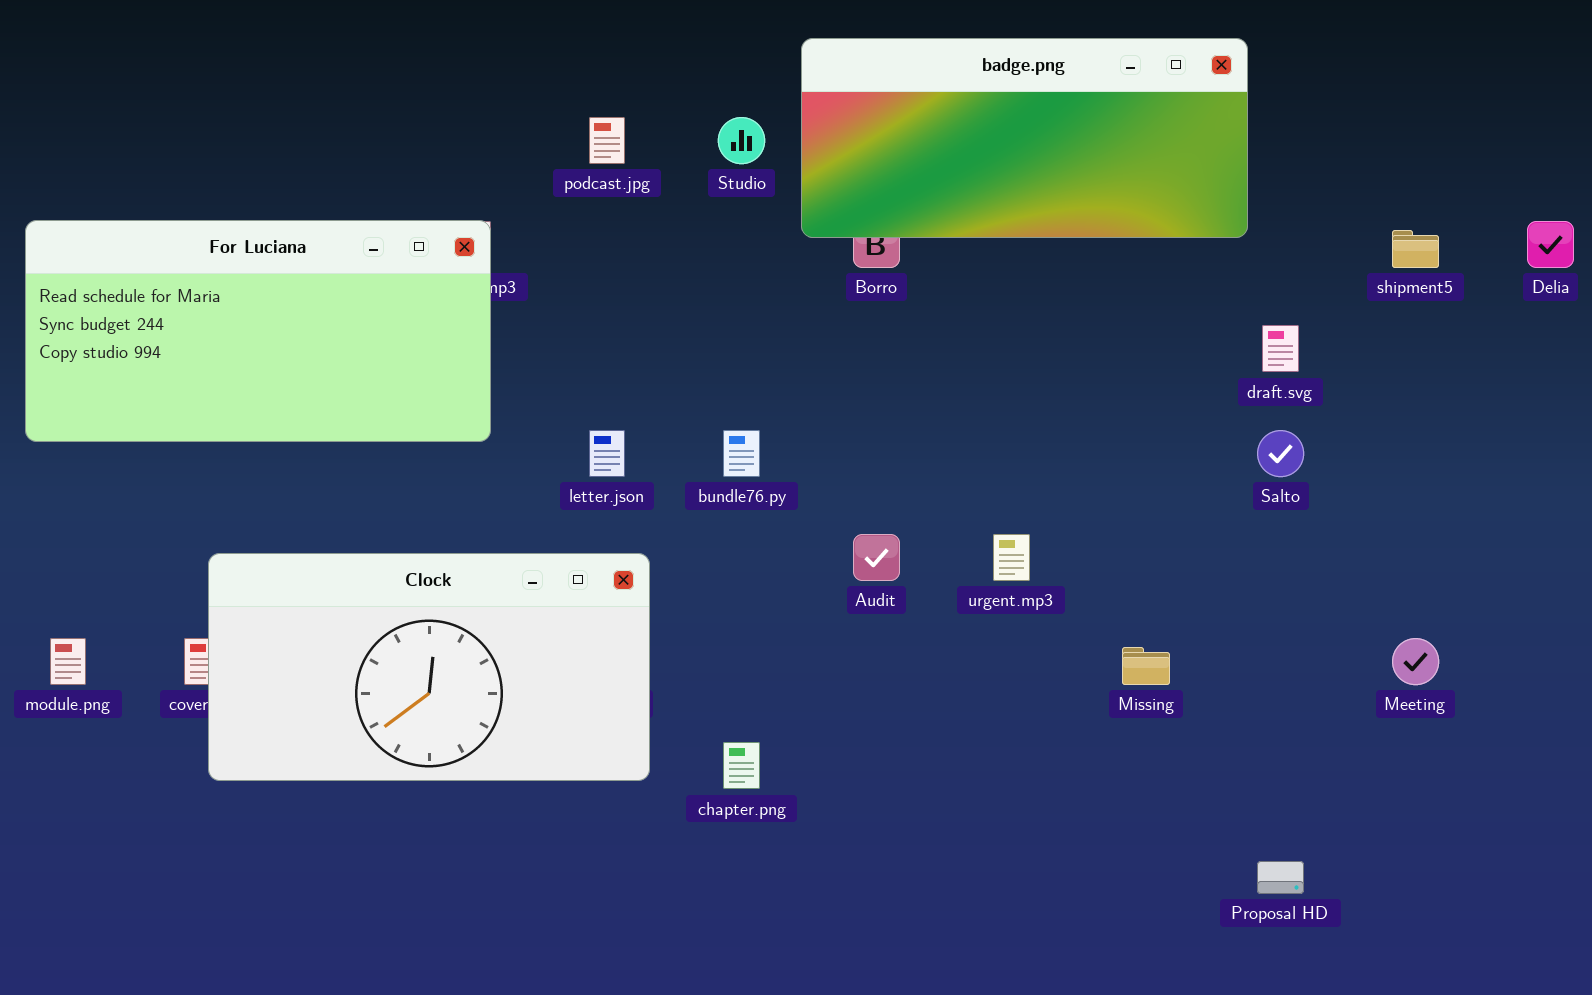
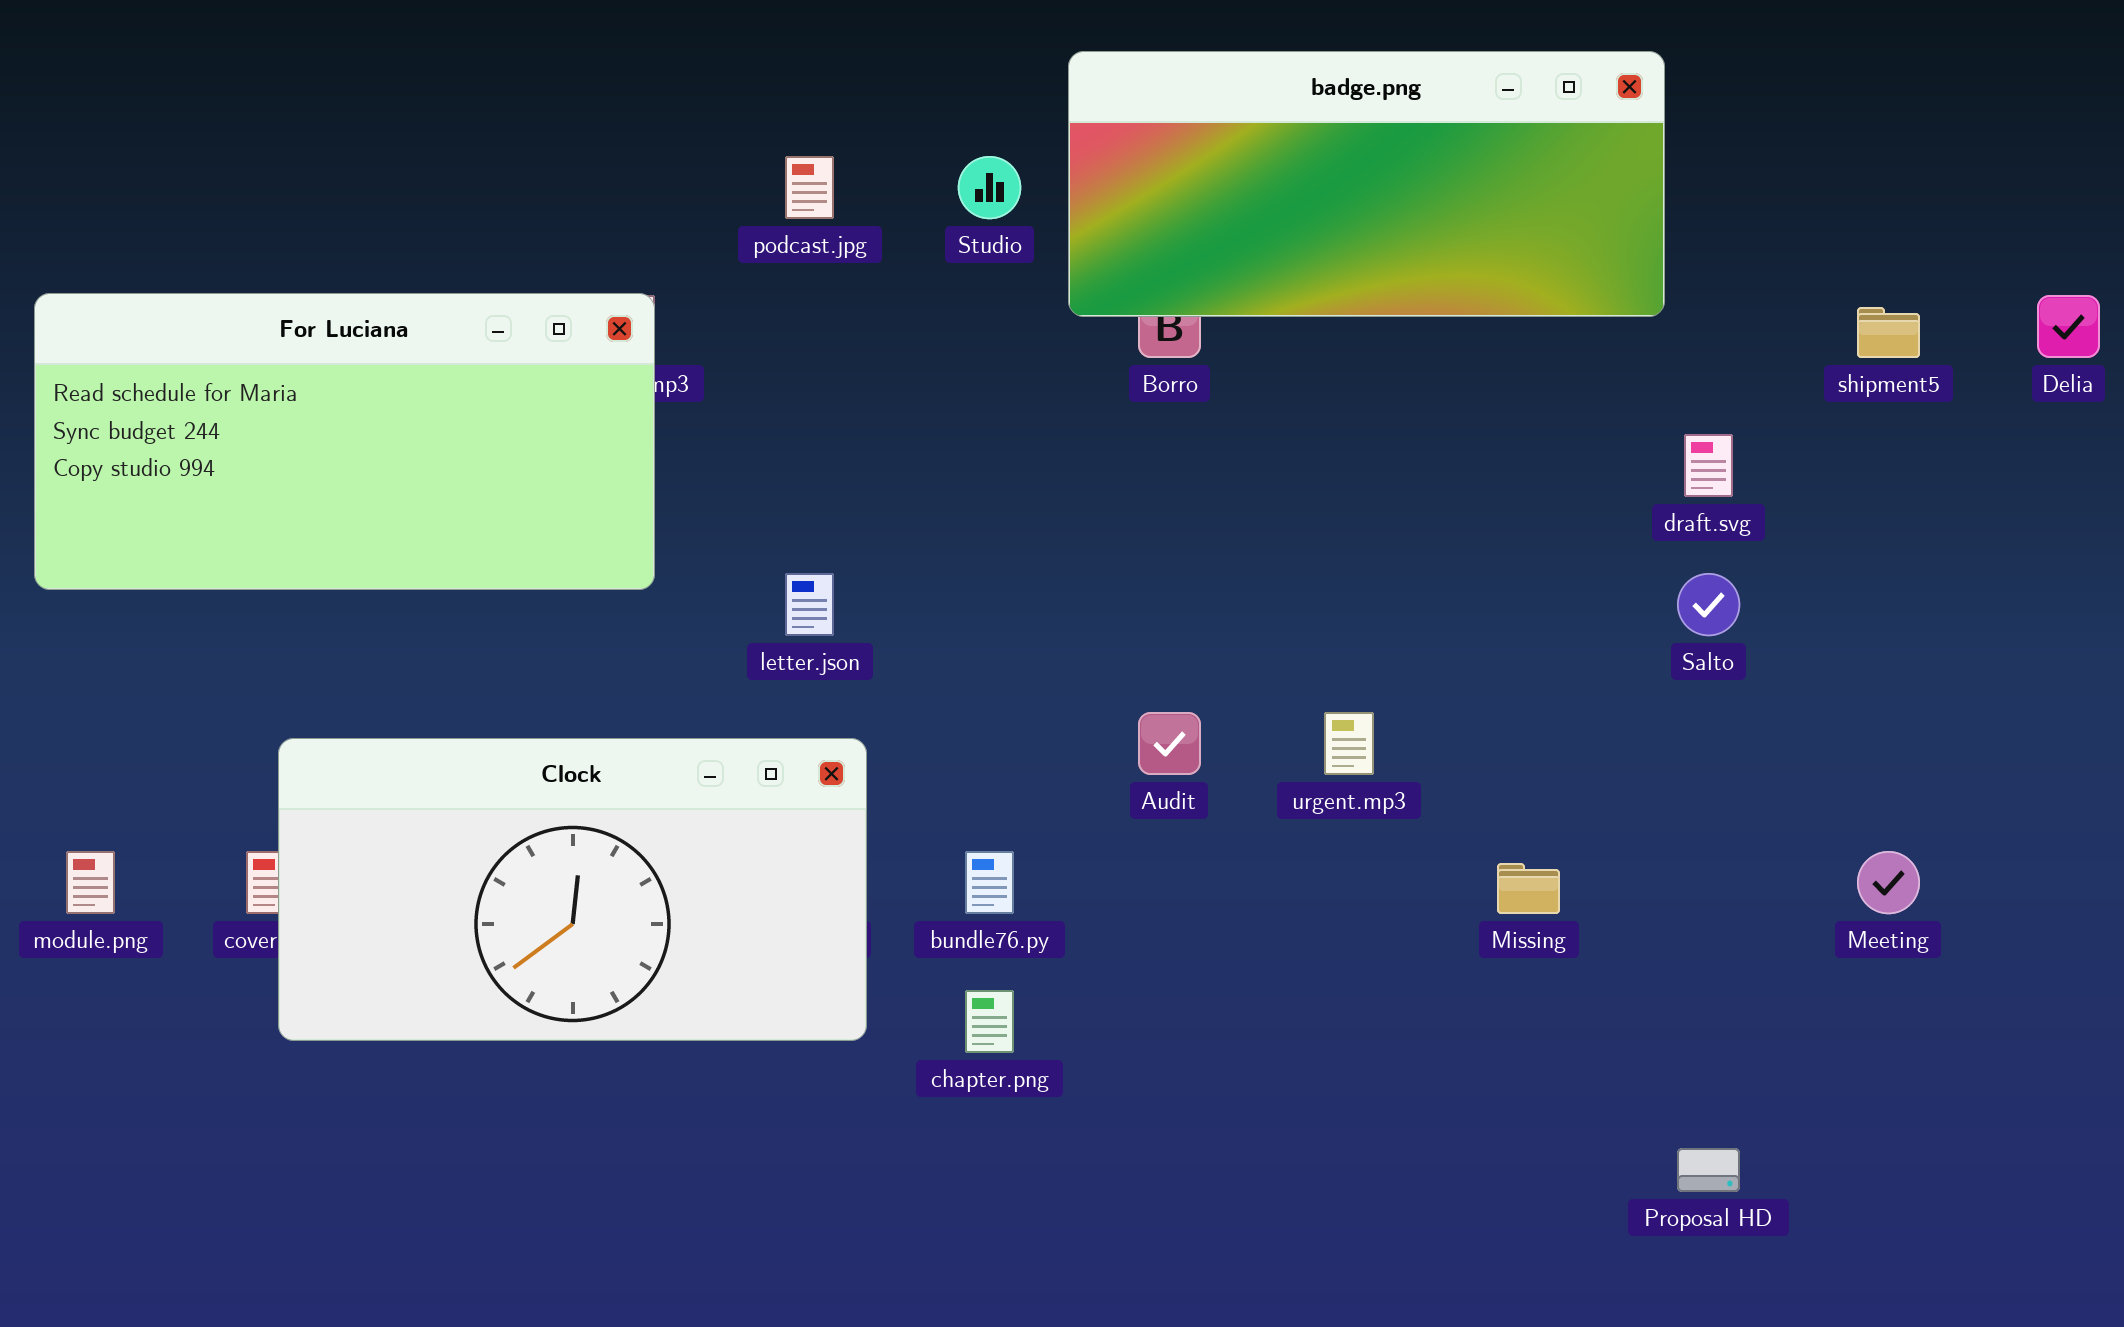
bundle76.py: [723,430,760,477] -> [965,851,1014,914], moved

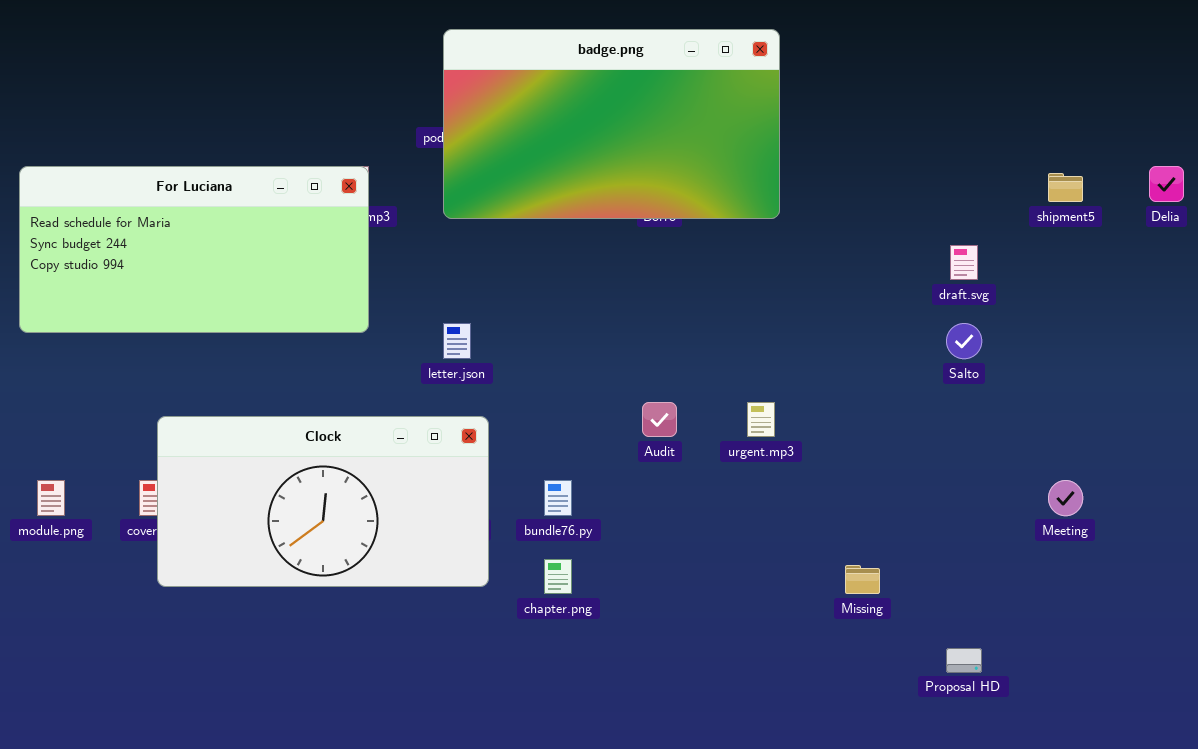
badge.png: [1068,51,1665,317] -> [443,29,780,219], moved, resized
Missing: [1497,863,1560,914] -> [845,565,880,594], moved

